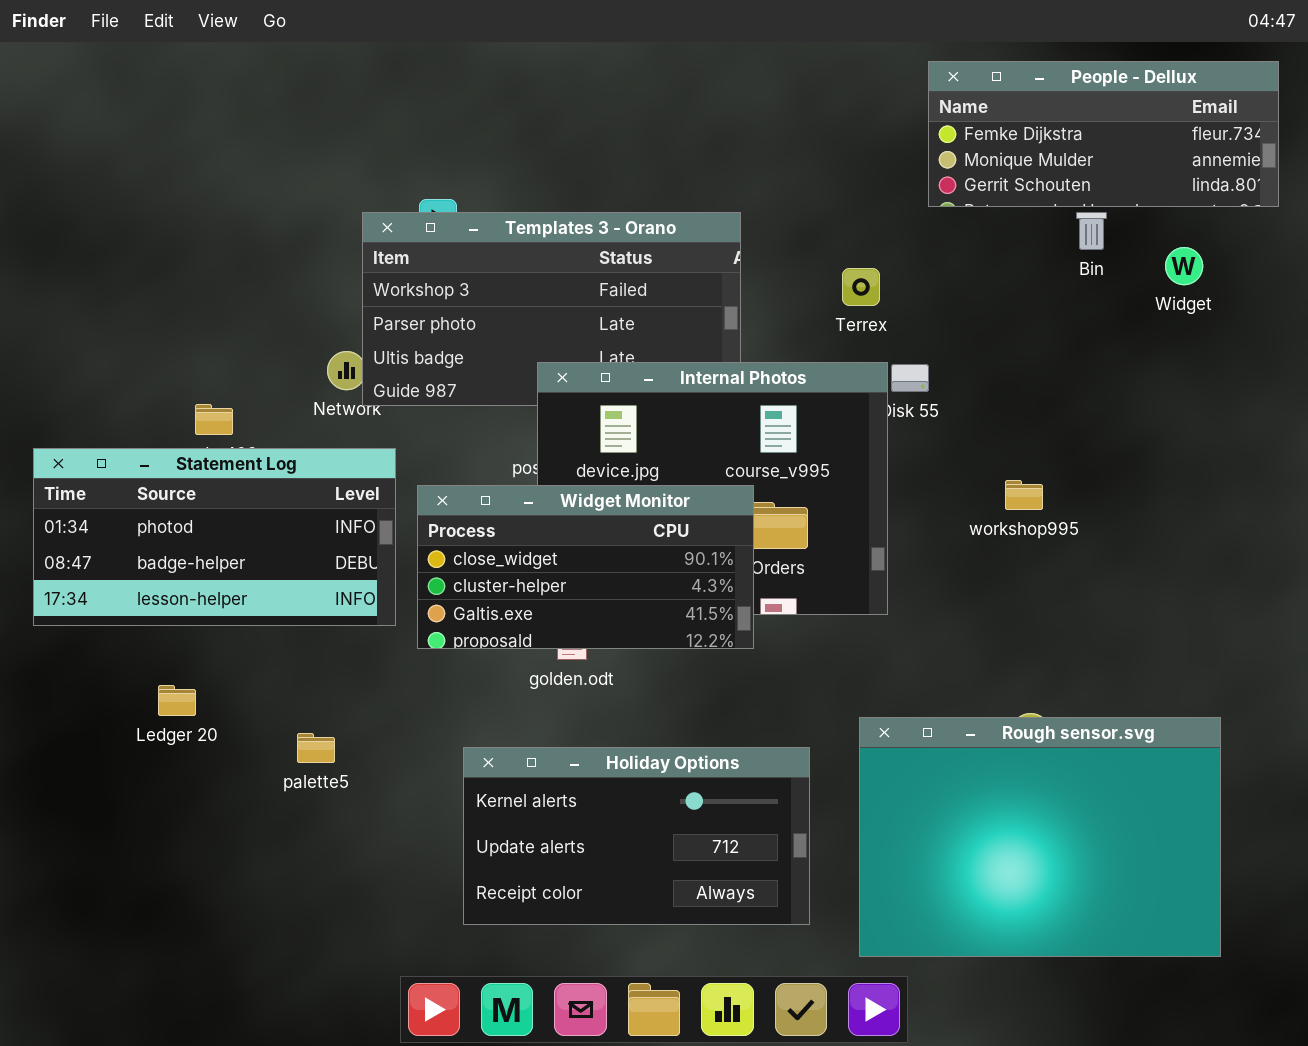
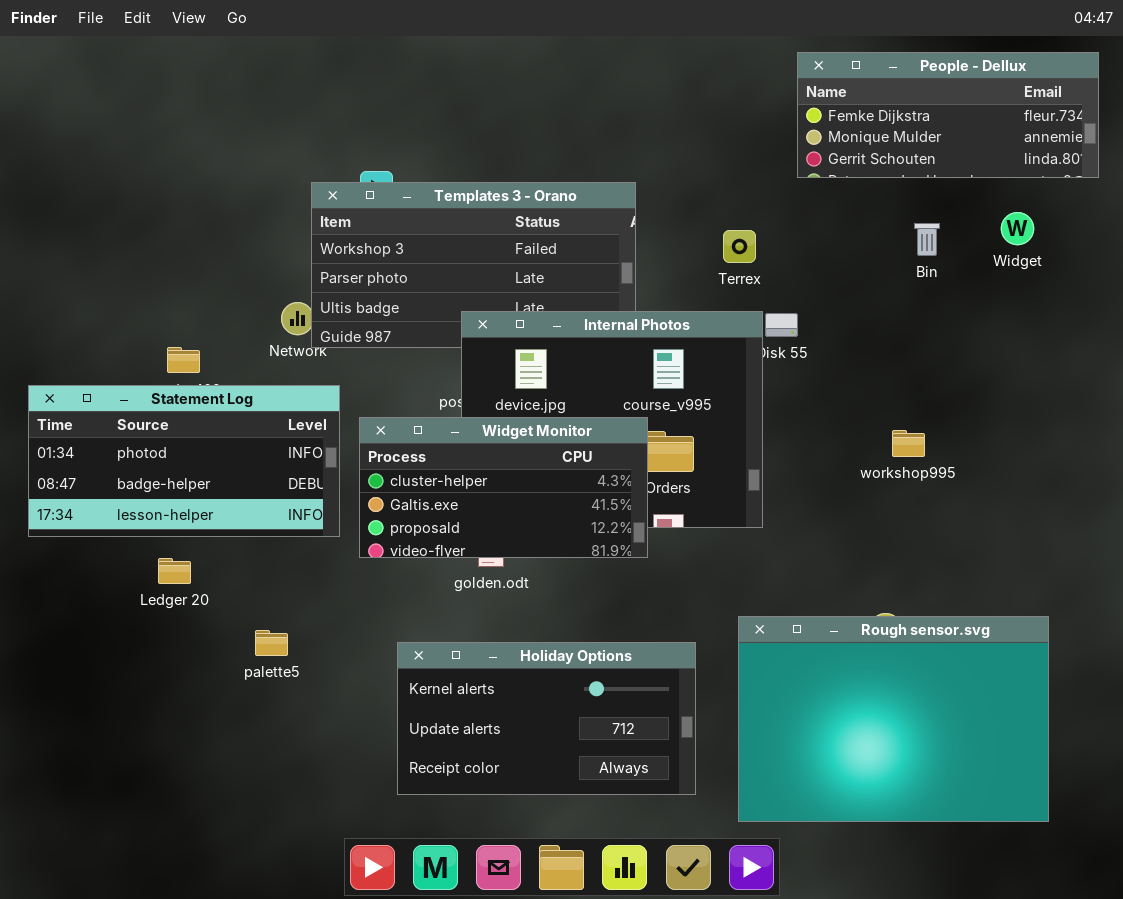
Bin: [1076,212,1107,250] -> [914,223,940,256], moved
workshop995: [1005,480,1043,510] -> [892,430,925,457], moved
Widget Monitor: [417,485,754,649] -> [359,417,648,558], scrolled down 1 row
Ledger 20: [158,685,196,716] -> [158,558,191,584], moved

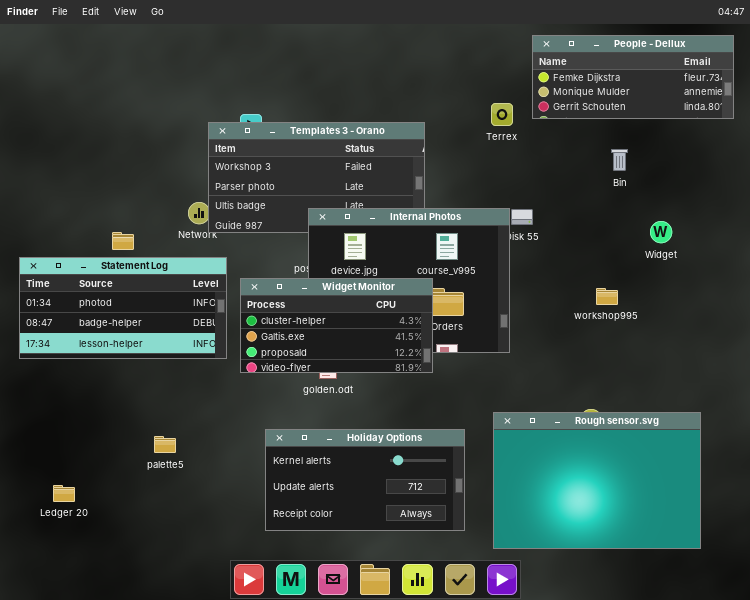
Widget: [1001,212,1034,245] -> [650,221,672,243], moved
Terrex: [723,230,756,263] -> [491,103,513,126], moved
Ledger 20: [158,558,191,584] -> [53,485,75,502], moved
palette5: [255,630,288,656] -> [154,436,176,453], moved

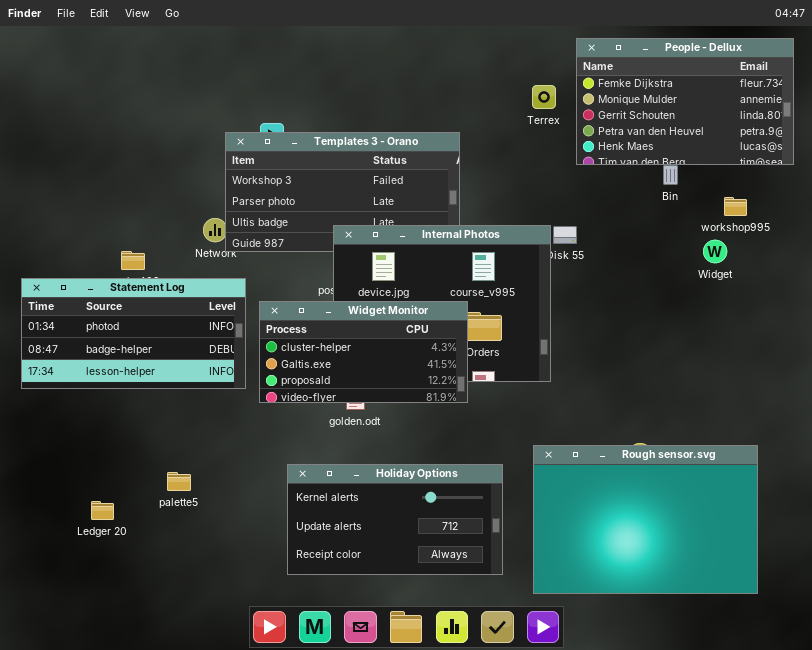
People - Dellux: [532,35,734,119] -> [576,38,794,165], resized
Terrex: [491,103,513,126] -> [532,85,556,109], moved
workshop995: [596,288,618,305] -> [724,197,747,216], moved
Ledger 20: [53,485,75,502] -> [91,501,114,520], moved

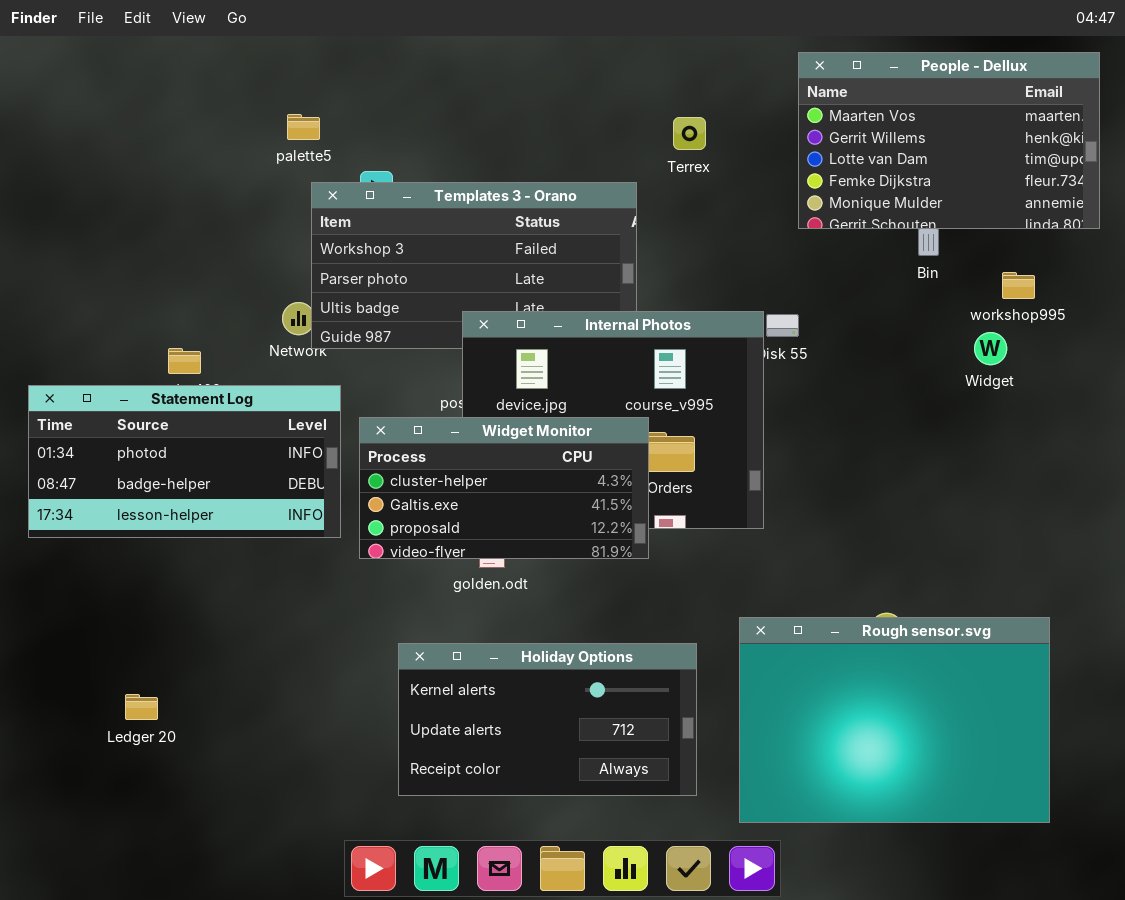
People - Dellux: [576,38,794,165] -> [798,52,1100,229], scrolled up 3 rows
Terrex: [532,85,556,109] -> [673,117,706,150], moved
palette5: [167,472,191,491] -> [287,114,320,140], moved

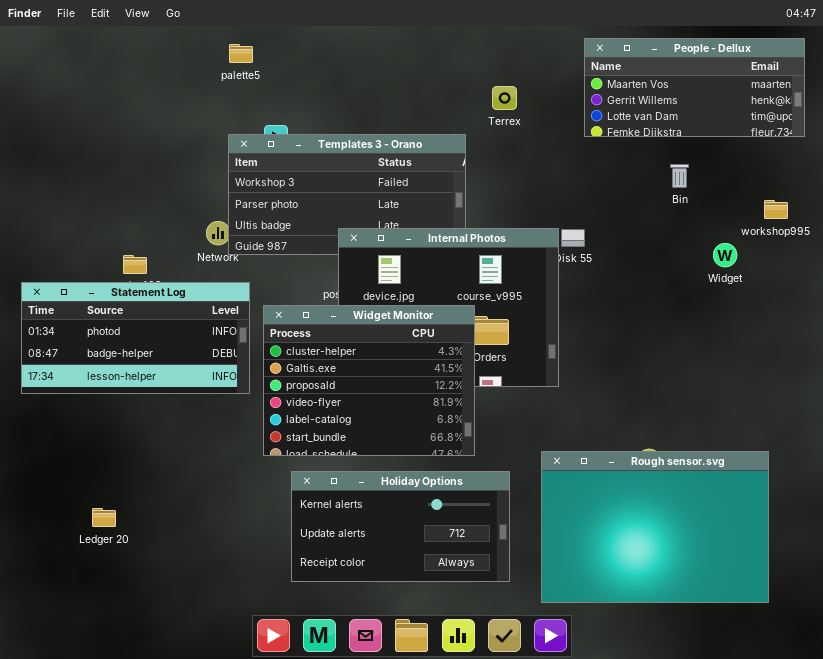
People - Dellux: [798,52,1100,229] -> [584,38,805,137], resized
palette5: [287,114,320,140] -> [229,44,253,63], moved
workshop995: [1002,272,1035,299] -> [764,200,788,219], moved
Widget Monitor: [359,417,649,559] -> [263,305,475,456], resized

